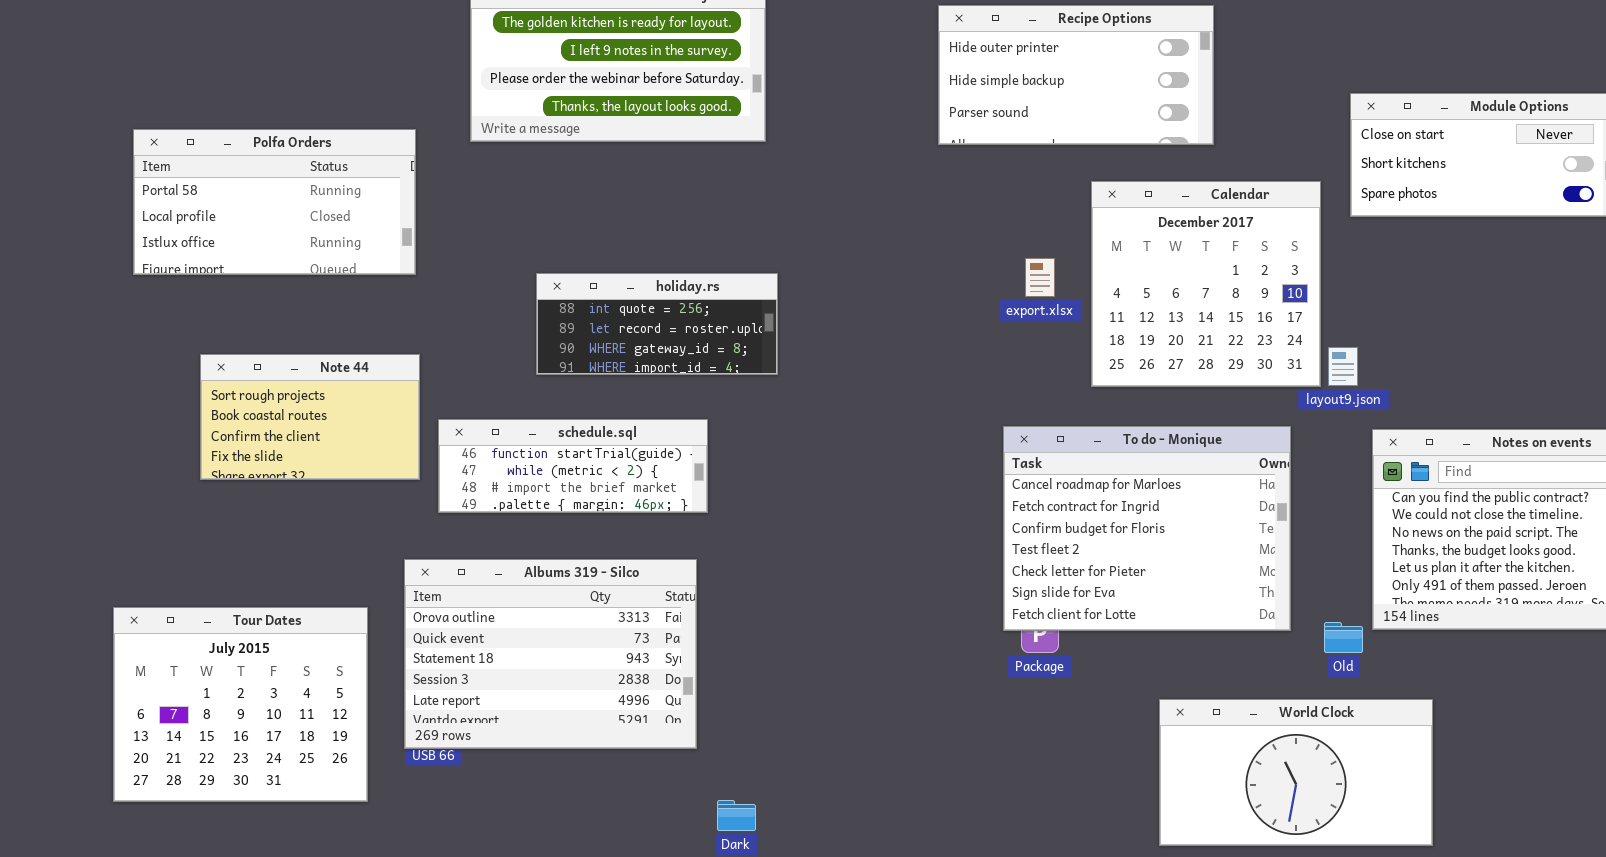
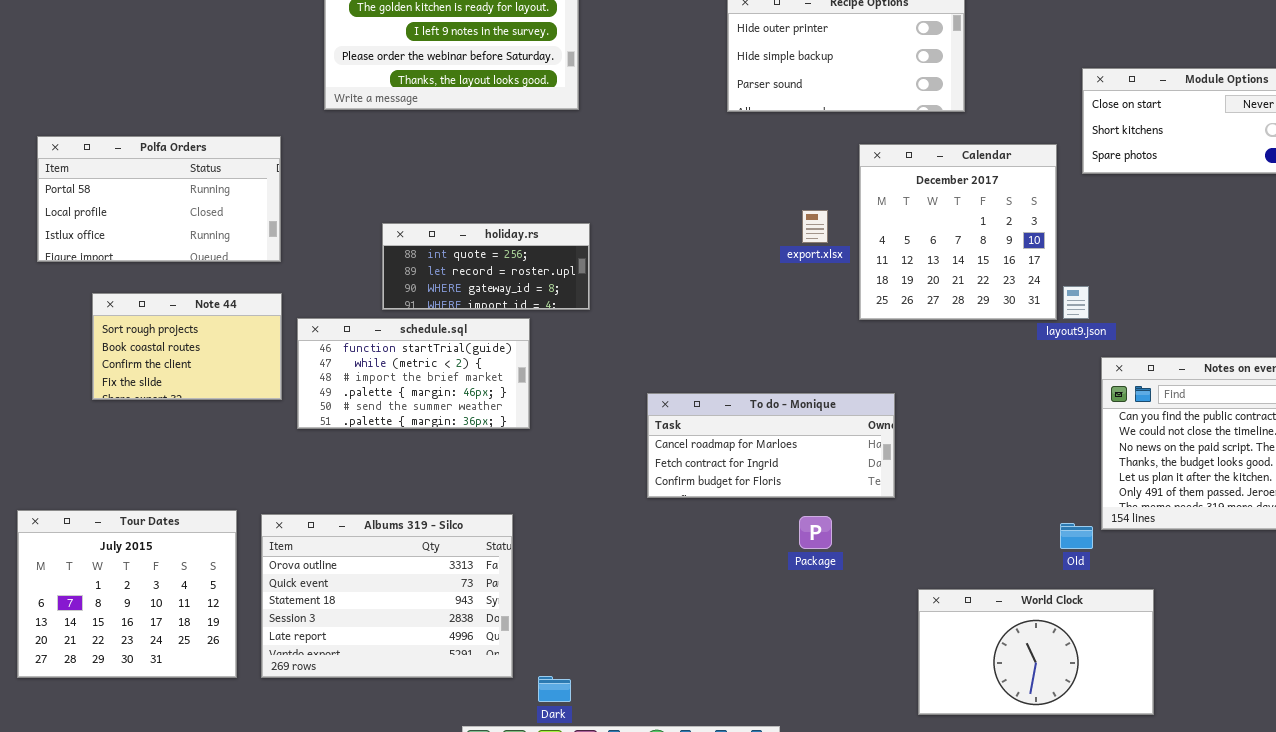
Polfa Orders: [133,129,416,275] -> [37,136,281,262], moved
schedule.sql: [438,419,708,513] -> [297,318,530,429], resized
To do - Monique: [1003,426,1291,631] -> [647,393,895,498], moved, resized
Albums 319 - Silco: [404,559,697,749] -> [261,514,513,678], moved

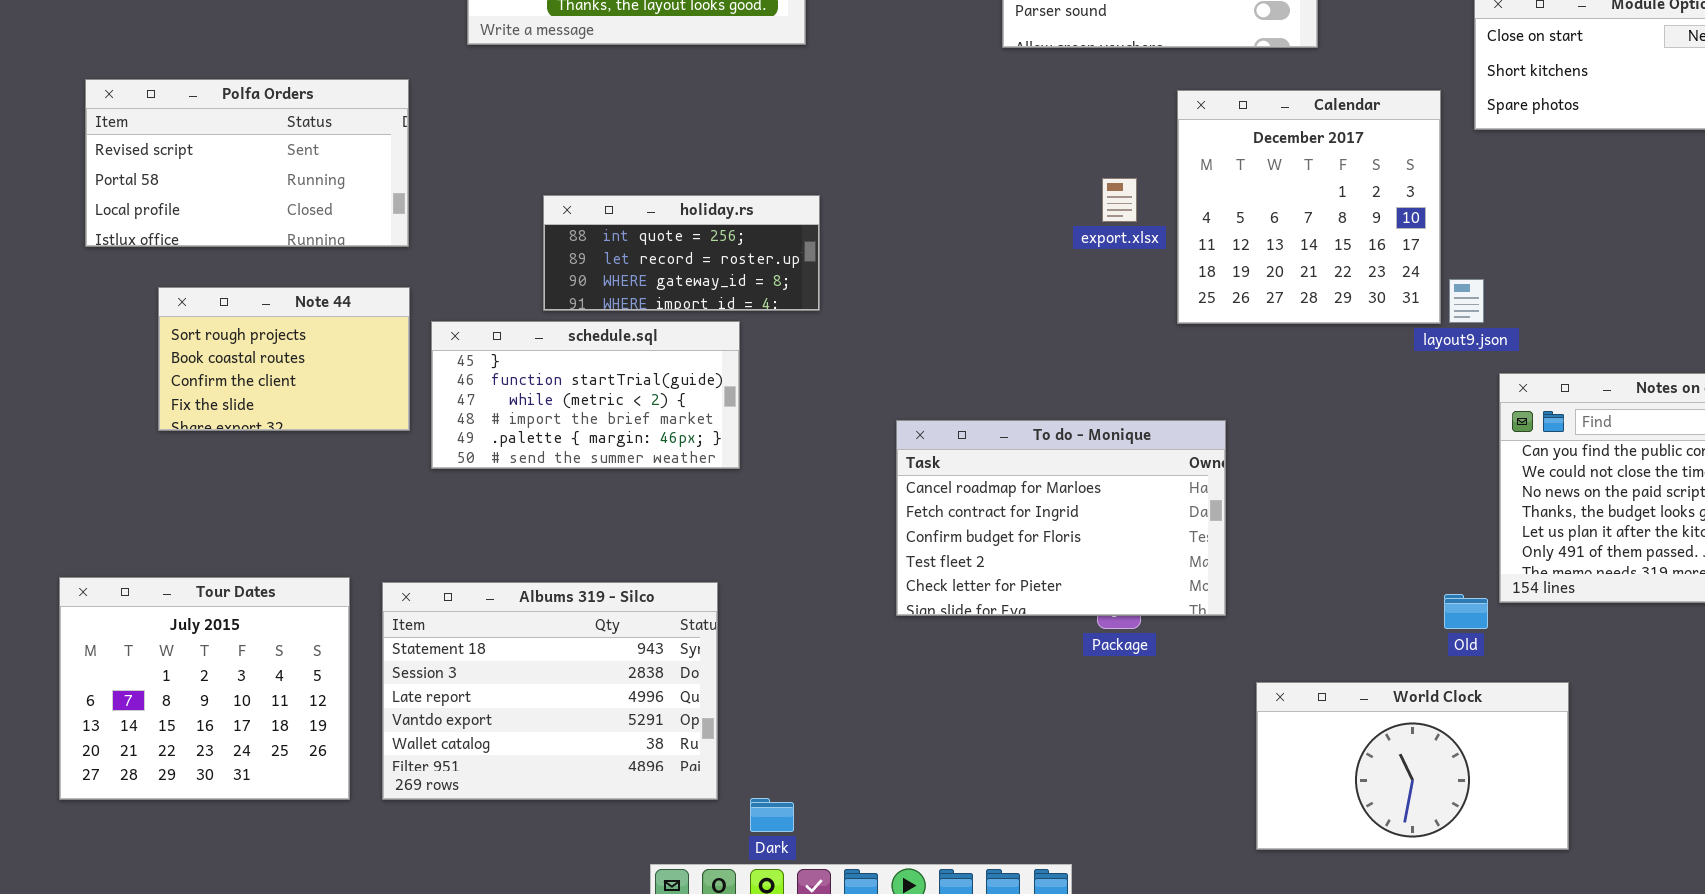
Polfa Orders: [37,136,281,262] -> [85,79,409,247], scrolled up 1 row
schedule.sql: [297,318,530,429] -> [431,321,740,469], scrolled up 1 row
To do - Monique: [647,393,895,498] -> [896,420,1226,616], resized
Albums 319 - Silco: [261,514,513,678] -> [382,582,718,800], scrolled down 2 rows

